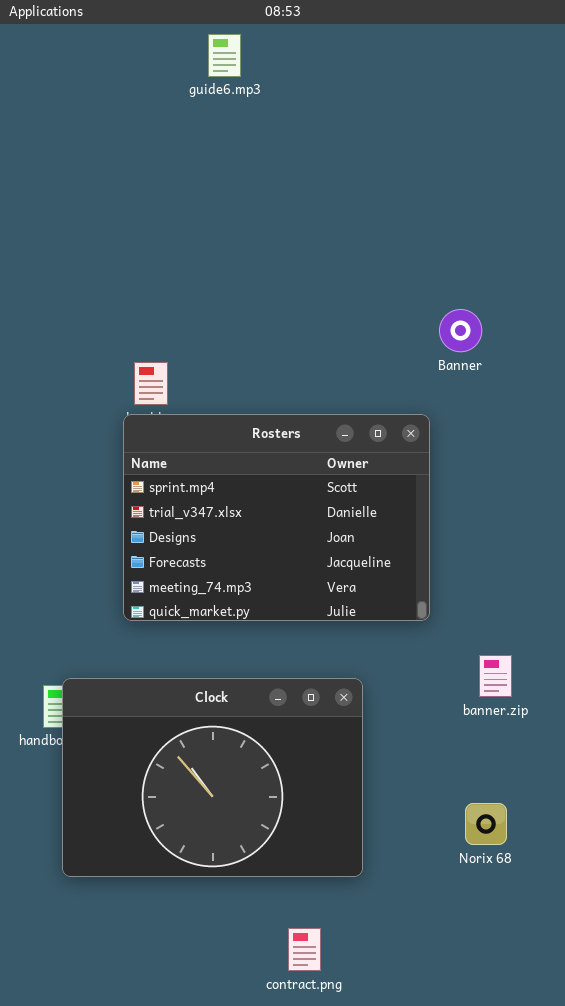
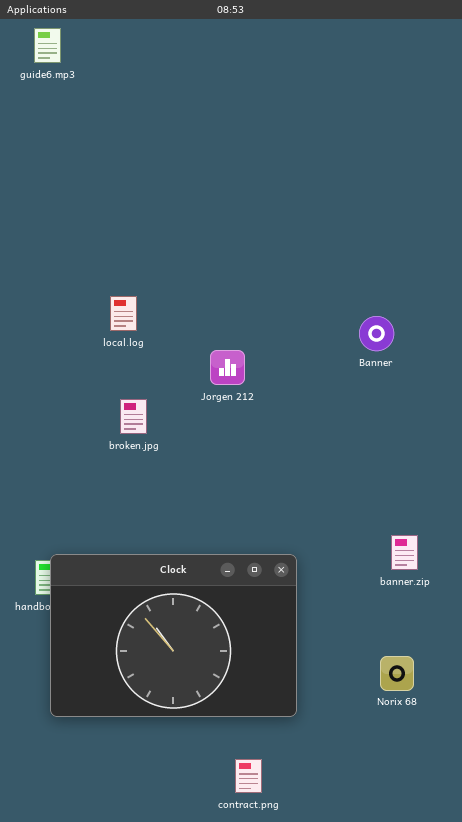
guide6.mp3: [208,34,241,77] -> [34,28,61,63], moved
Banner: [439,309,482,352] -> [359,316,394,351], moved
Rosters: [123,414,430,621] -> none, closed

